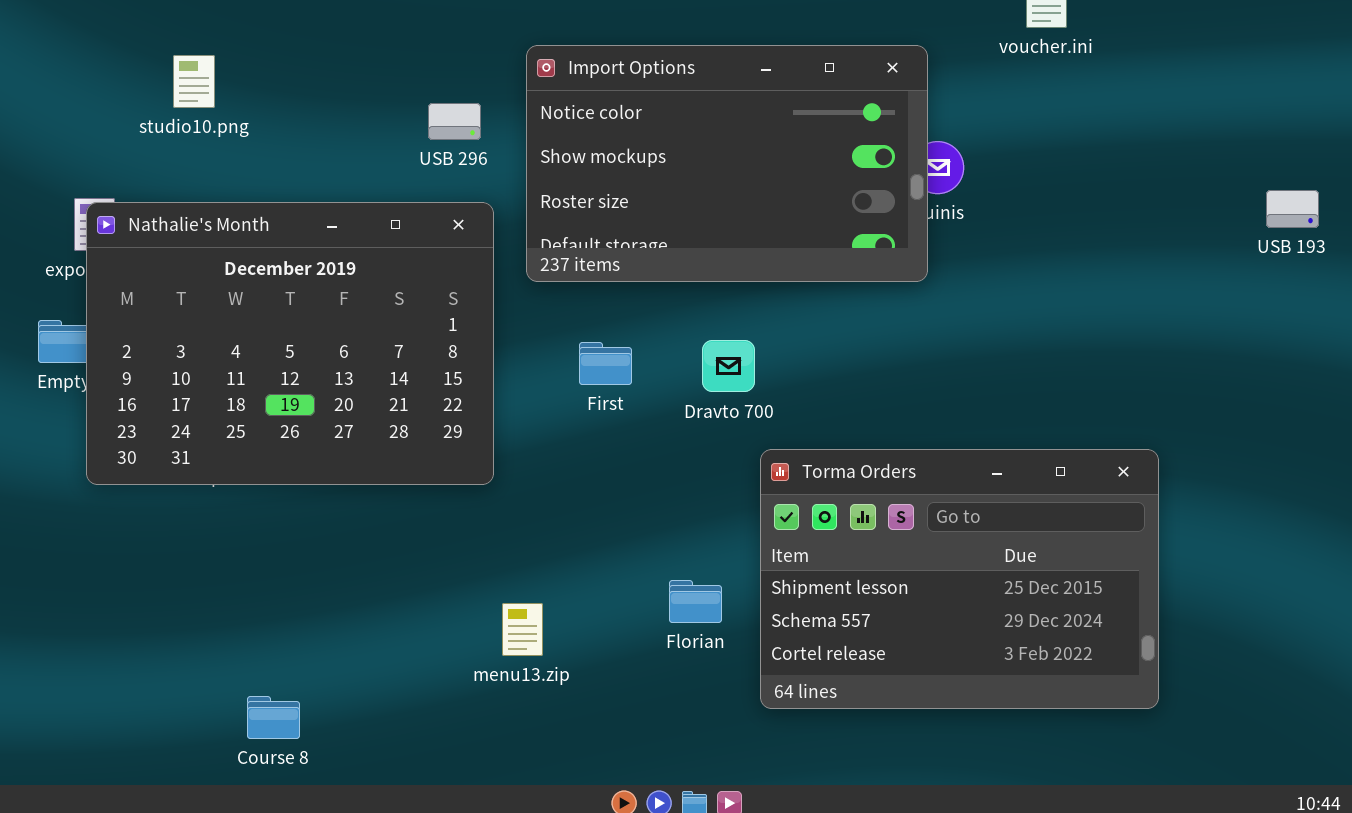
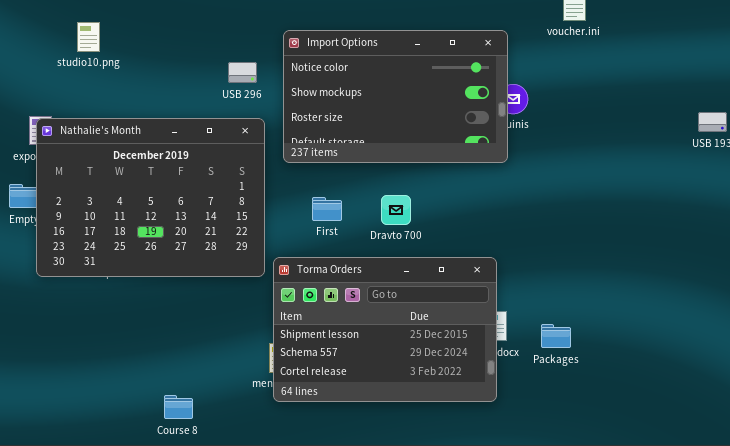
studio10.png: [173,55,215,108] -> [77,22,100,52], moved
Torma Orders: [760,449,1159,709] -> [273,257,497,402], moved
Course 8: [247,696,300,739] -> [164,395,193,419], moved

